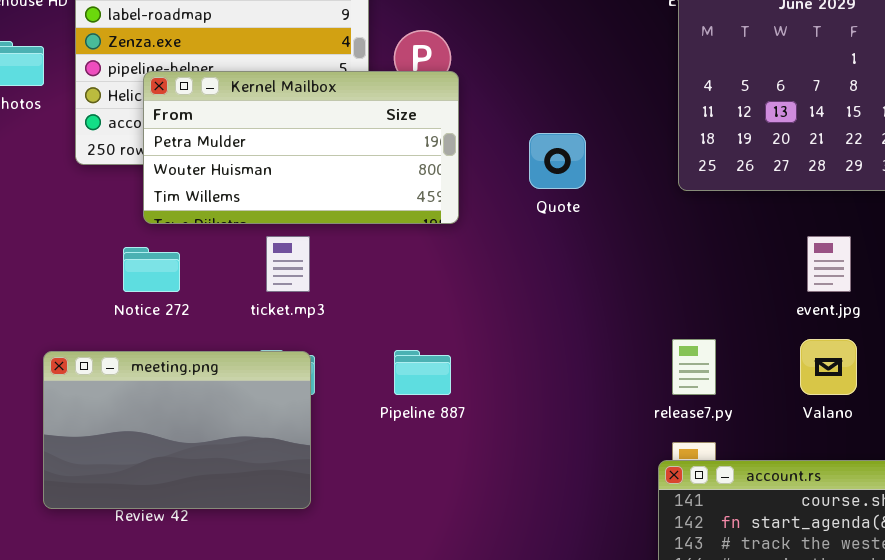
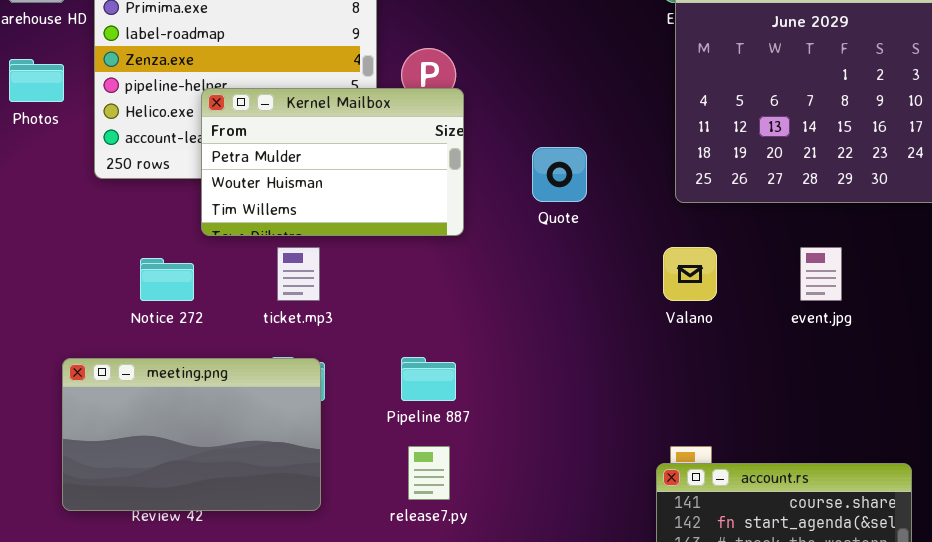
Kernel Mailbox: [143,71,459,224] -> [201,88,464,236], resized
release7.py: [672,339,716,395] -> [408,446,450,500], moved
Valano: [800,339,857,395] -> [663,247,717,301], moved

